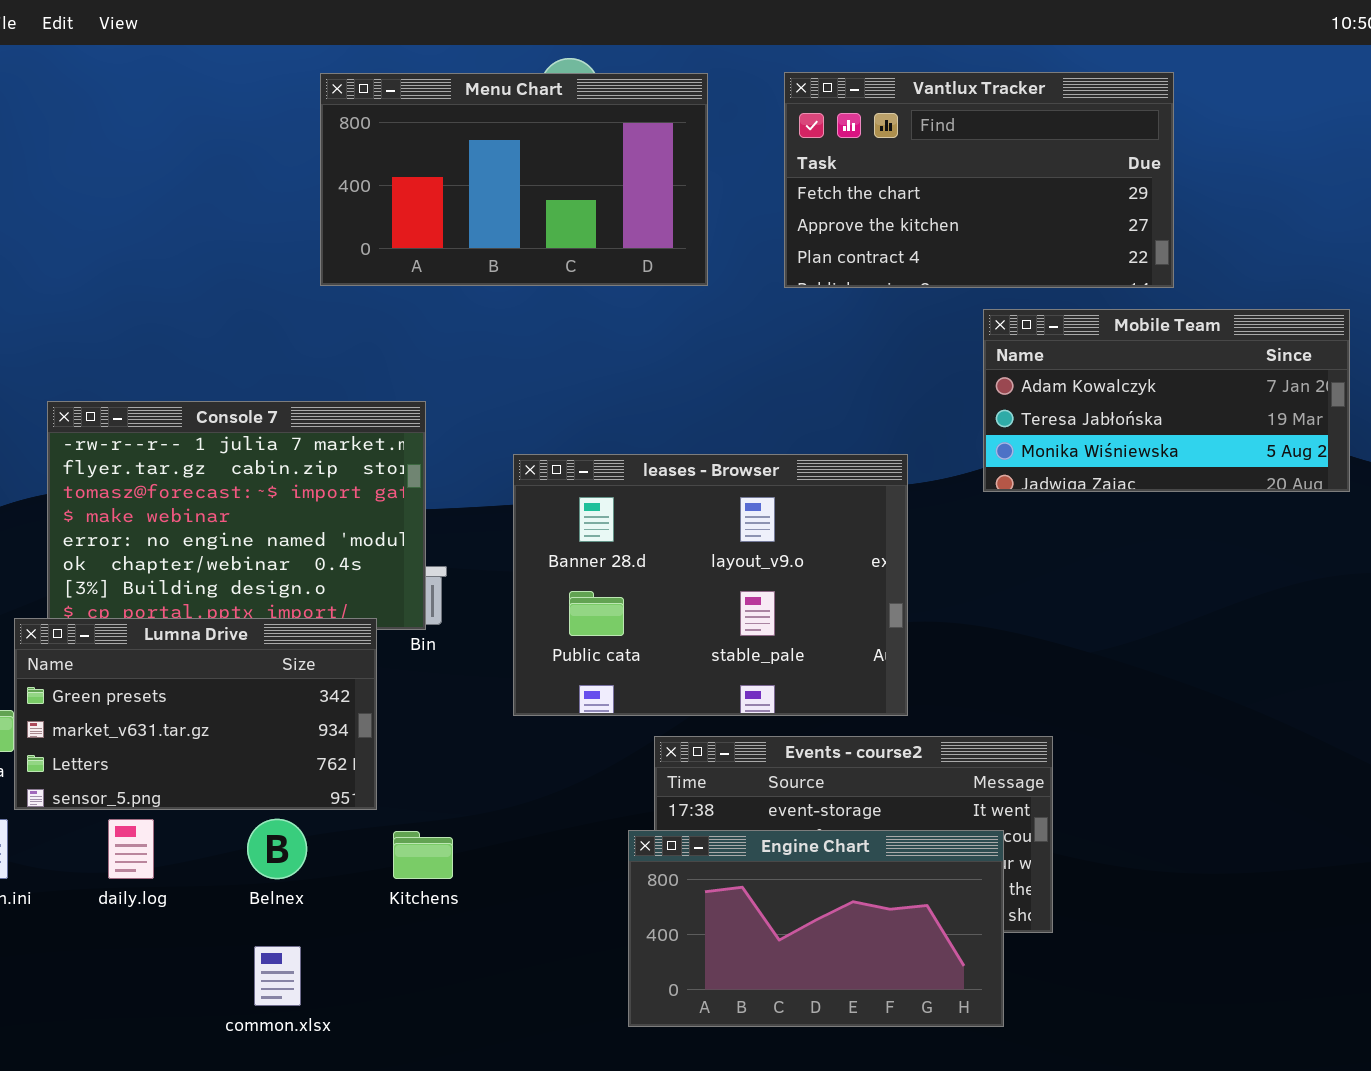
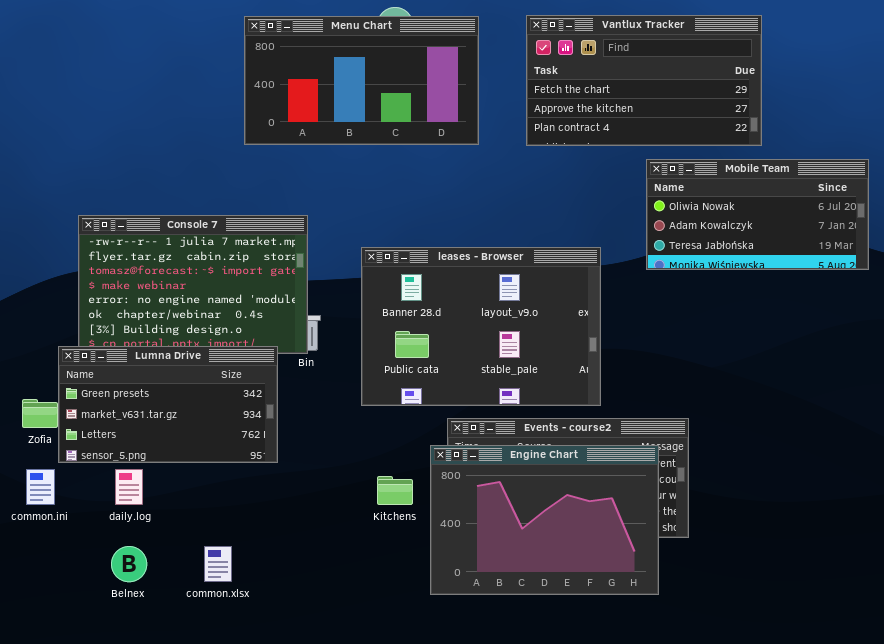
Mobile Team: [983,309,1350,492] -> [646,159,869,270], scrolled up 1 row
Belnex: [247,819,307,879] -> [111,546,147,582], moved
Engine Chart: [628,830,1004,1027] -> [430,445,659,595], resized
Kitchens: [393,831,453,879] -> [377,476,413,505], moved

